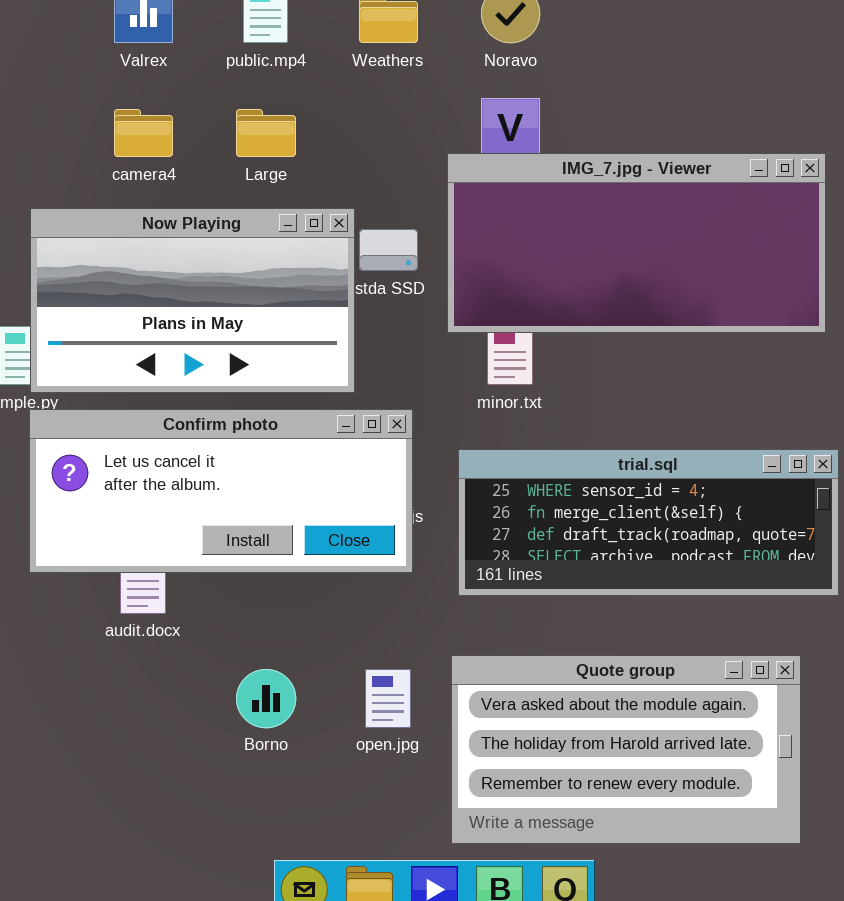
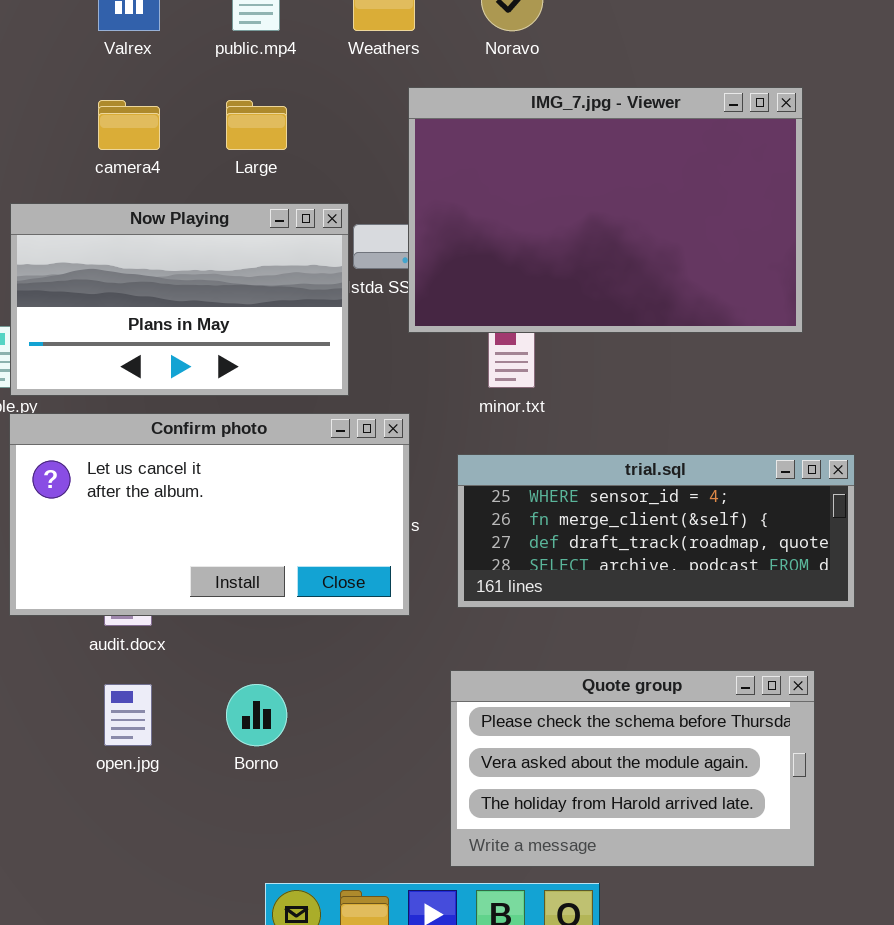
IMG_7.jpg - Viewer: [447,153,826,333] -> [408,87,803,333], moved, resized
Confirm photo: [29,409,413,573] -> [9,413,410,616], resized
Quote group: [451,655,801,844] -> [450,670,815,867], scrolled up 1 row
open.jpg: [365,669,411,728] -> [104,684,152,746], moved

